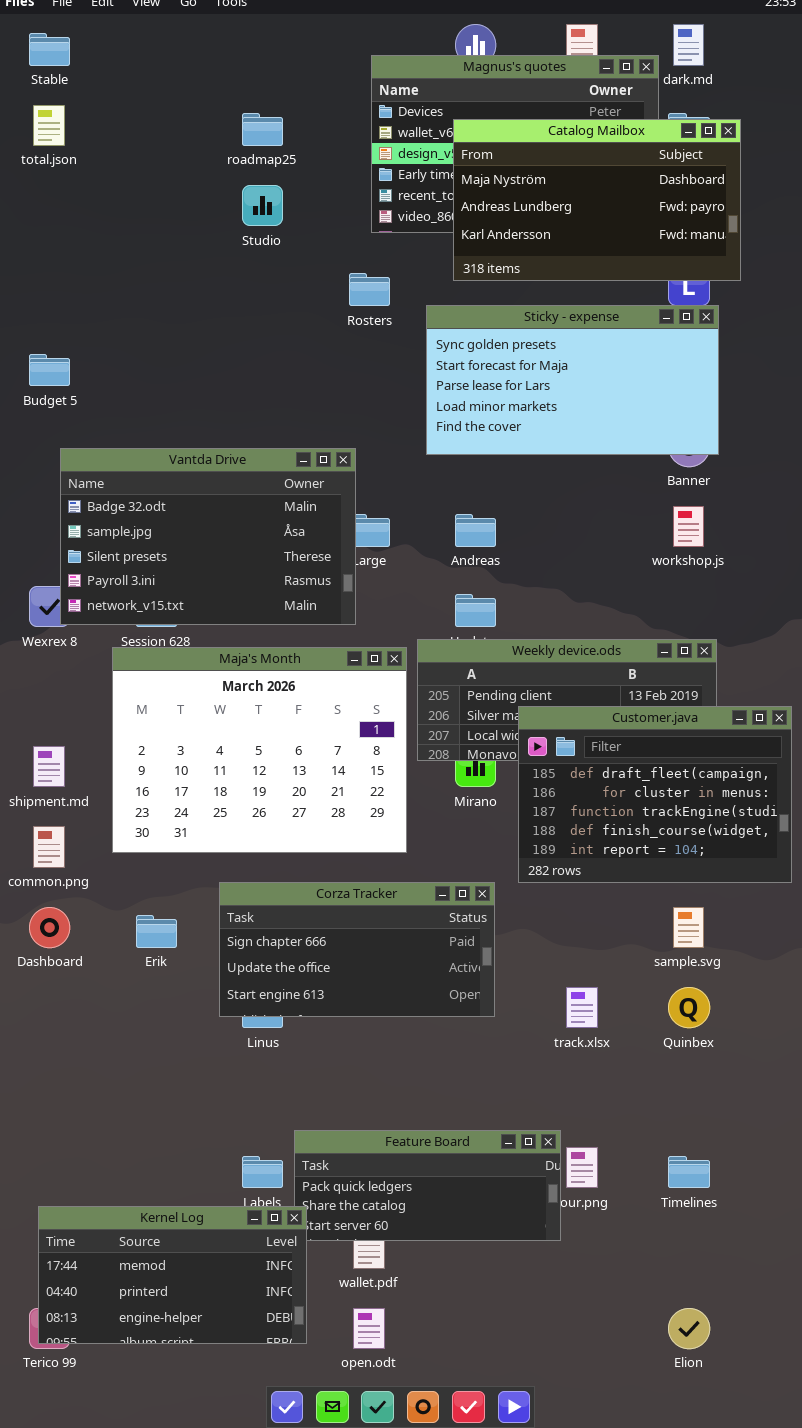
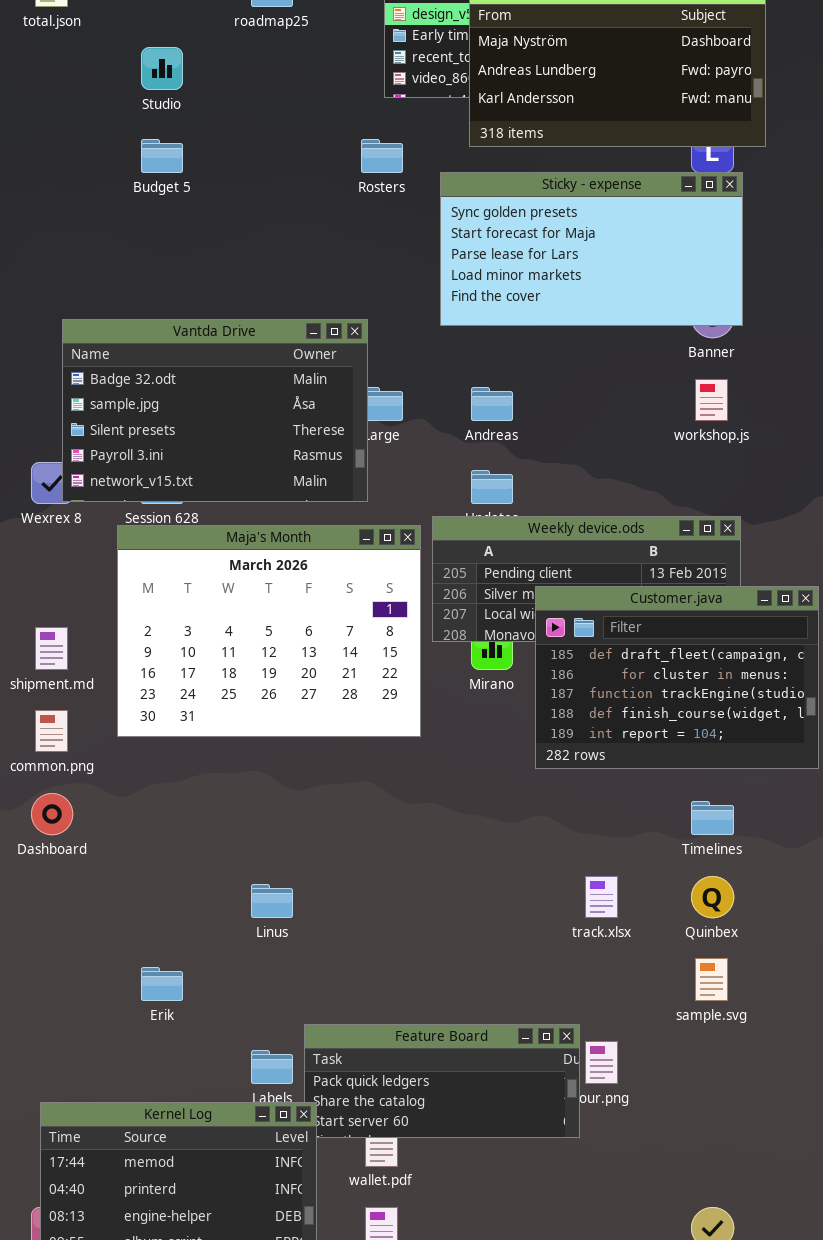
Studio: [242,185,283,226] -> [141,47,183,90], moved
Budget 5: [29,354,70,386] -> [141,139,183,173], moved
Corza Tracker: [219,882,495,1017] -> none, closed
sample.svg: [673,907,704,948] -> [695,958,728,1001], moved
Erik: [136,915,177,948] -> [141,967,183,1001], moved
Timelines: [668,1156,710,1188] -> [691,801,734,835], moved

